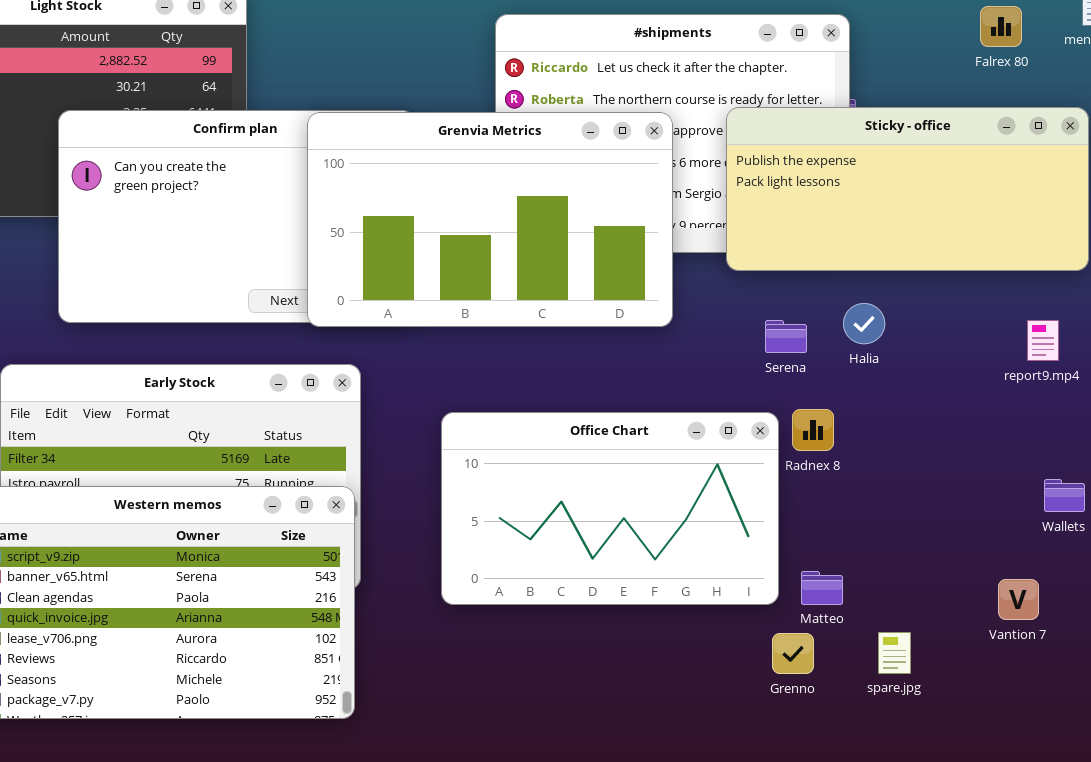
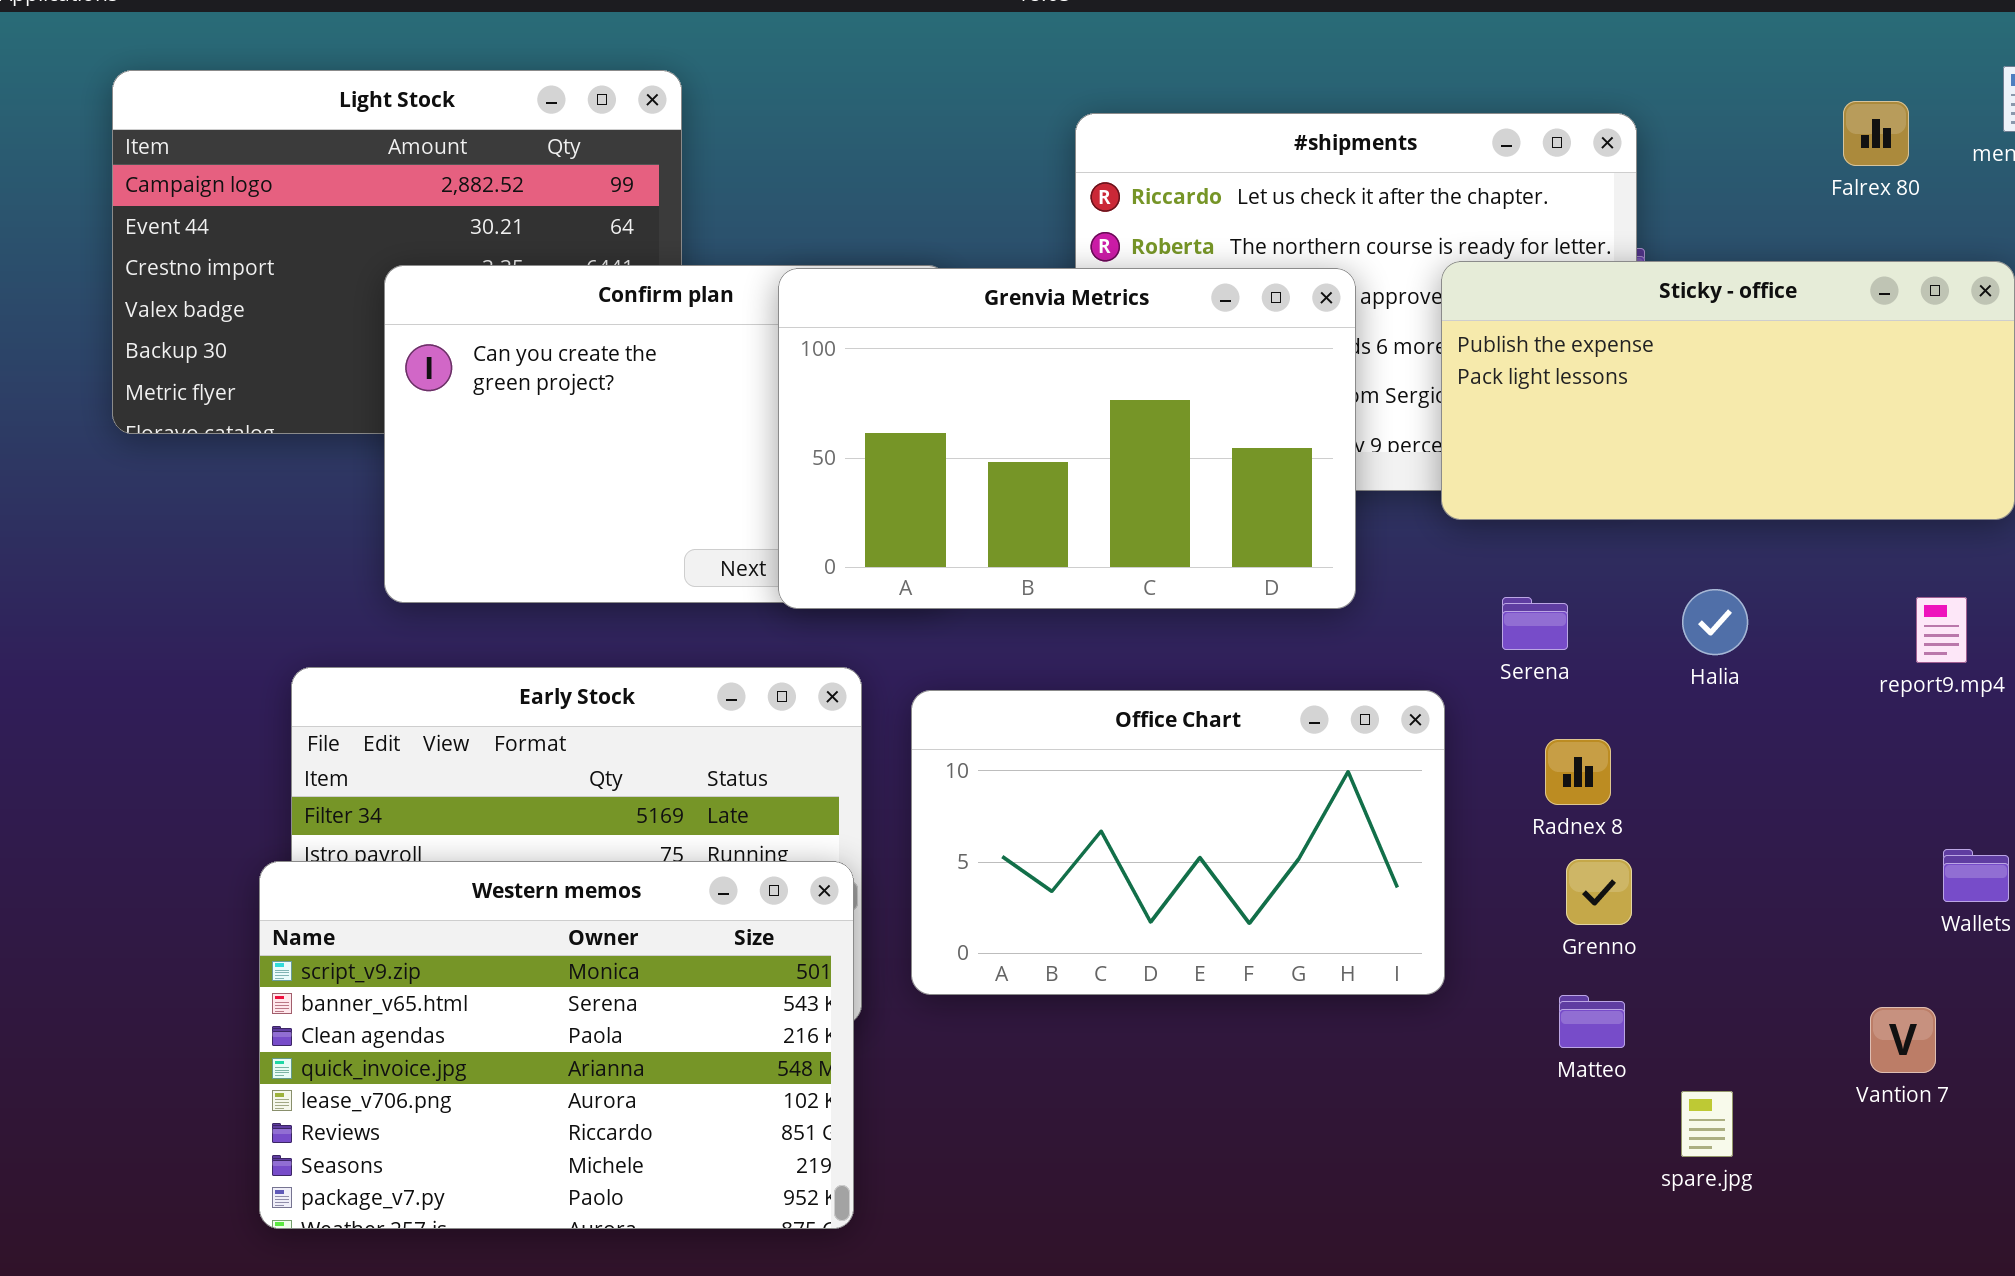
Halia: [843,303,885,344] -> [1682,589,1748,655], moved
Office Chart: [441,412,779,605] -> [911,690,1445,995], moved
Grenno: [772,633,814,674] -> [1566,859,1632,925], moved

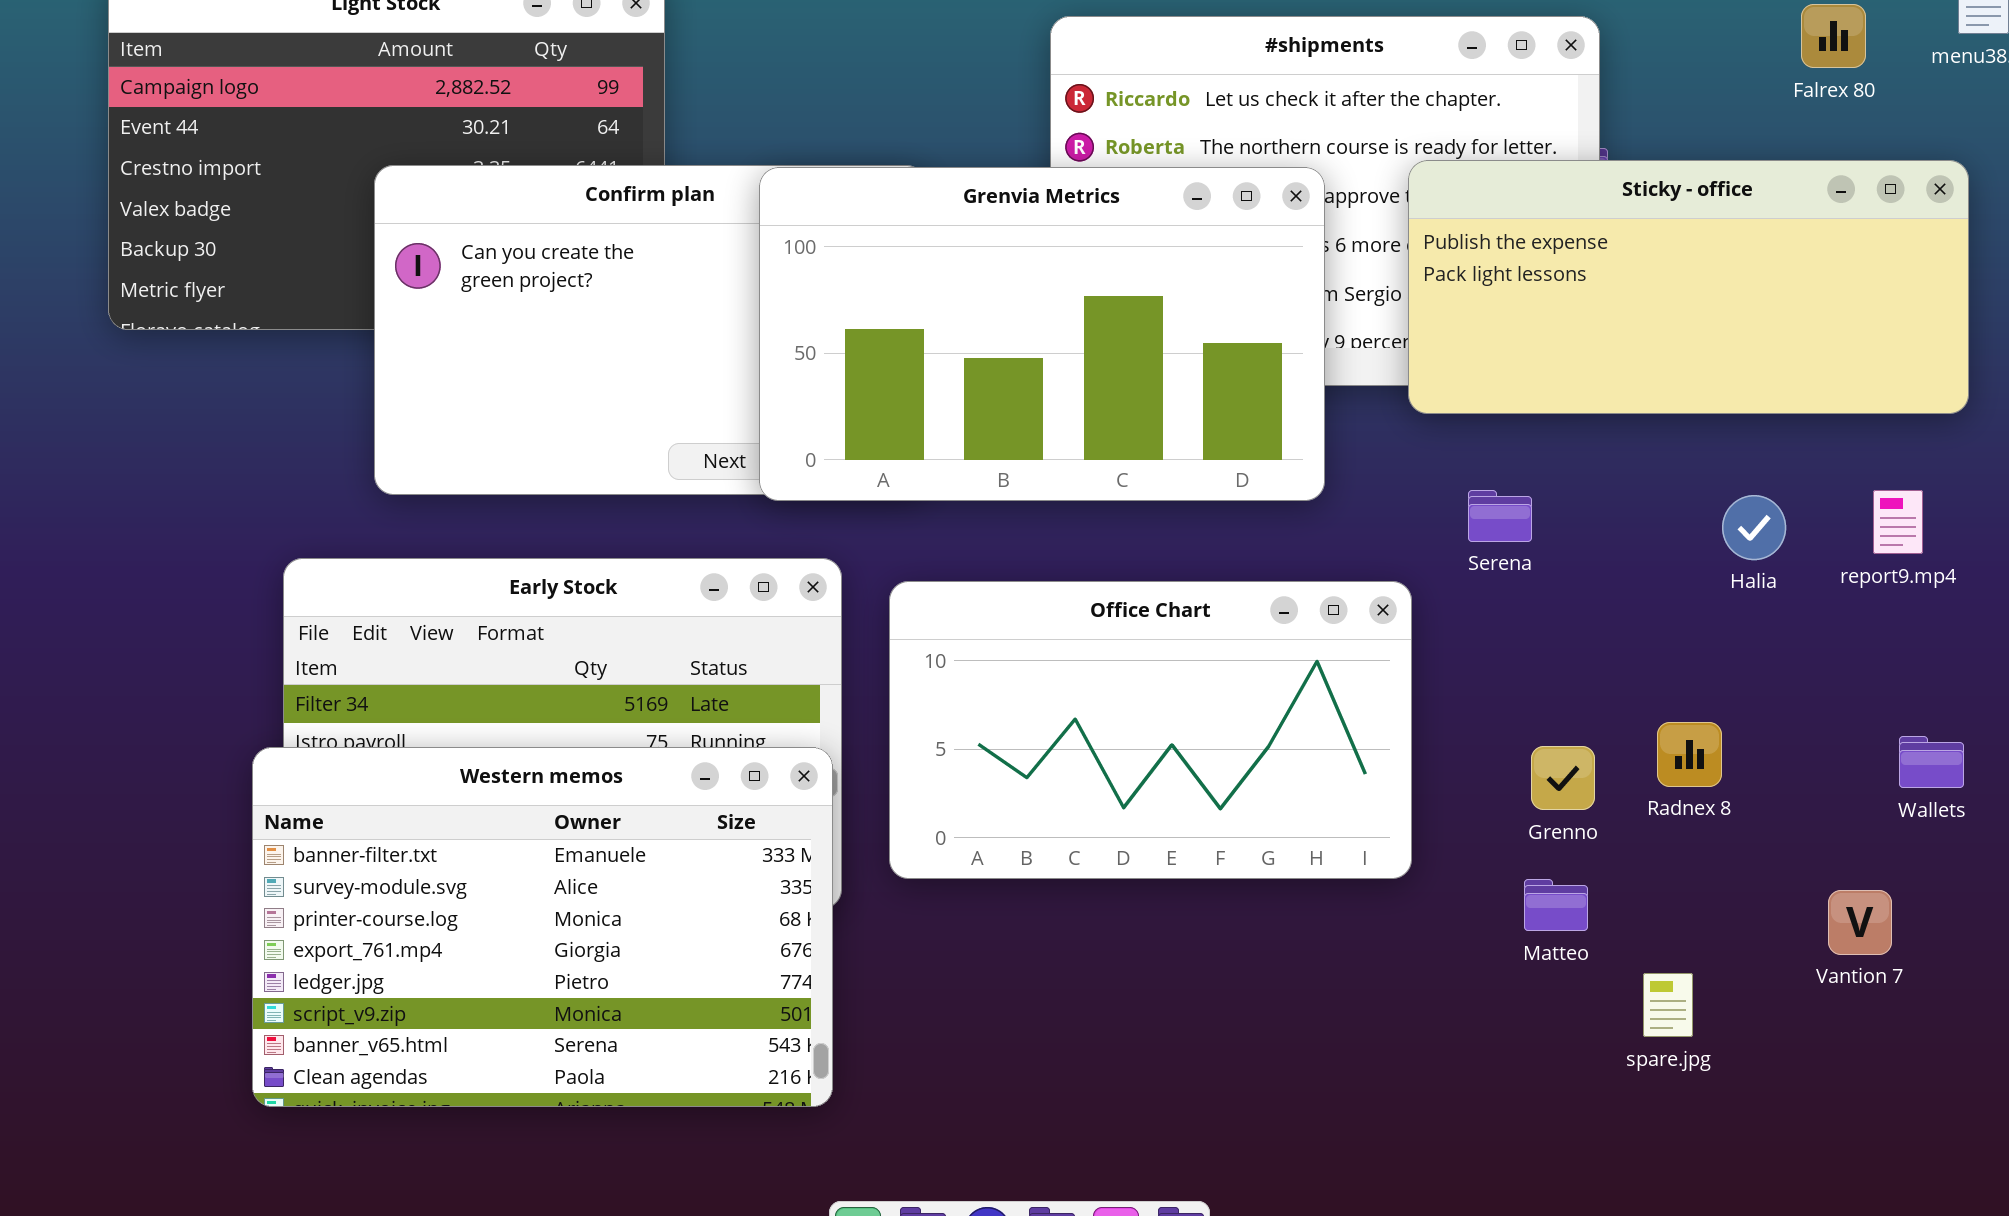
Halia: [1682,589,1748,655] -> [1722,495,1786,560], moved
Radnex 8: [1545,739,1611,805] -> [1657,722,1722,787], moved
Western memos: [259,861,854,1229] -> [252,747,833,1107], scrolled up 5 rows

